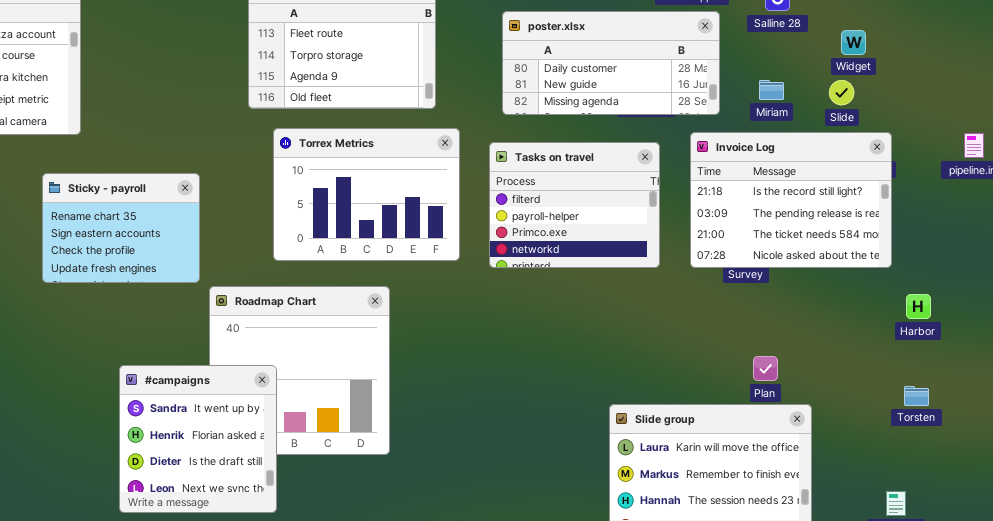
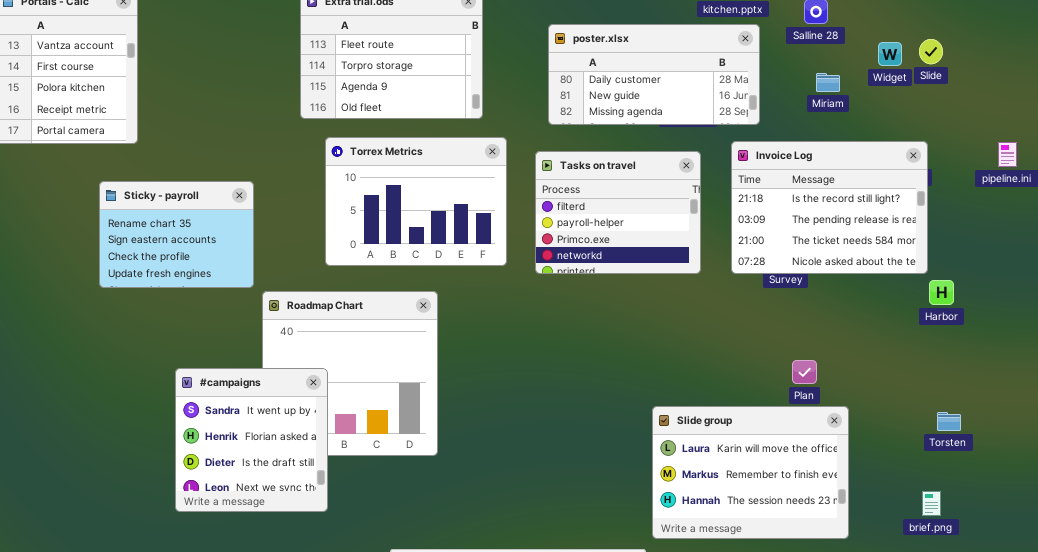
Miriam: [759,80,784,100] -> [816,73,840,92], moved
Slide: [829,80,854,105] -> [919,39,943,64], moved
Harbor: [906,294,931,319] -> [929,280,954,305], moved
Torsten: [904,386,929,406] -> [937,412,961,431], moved

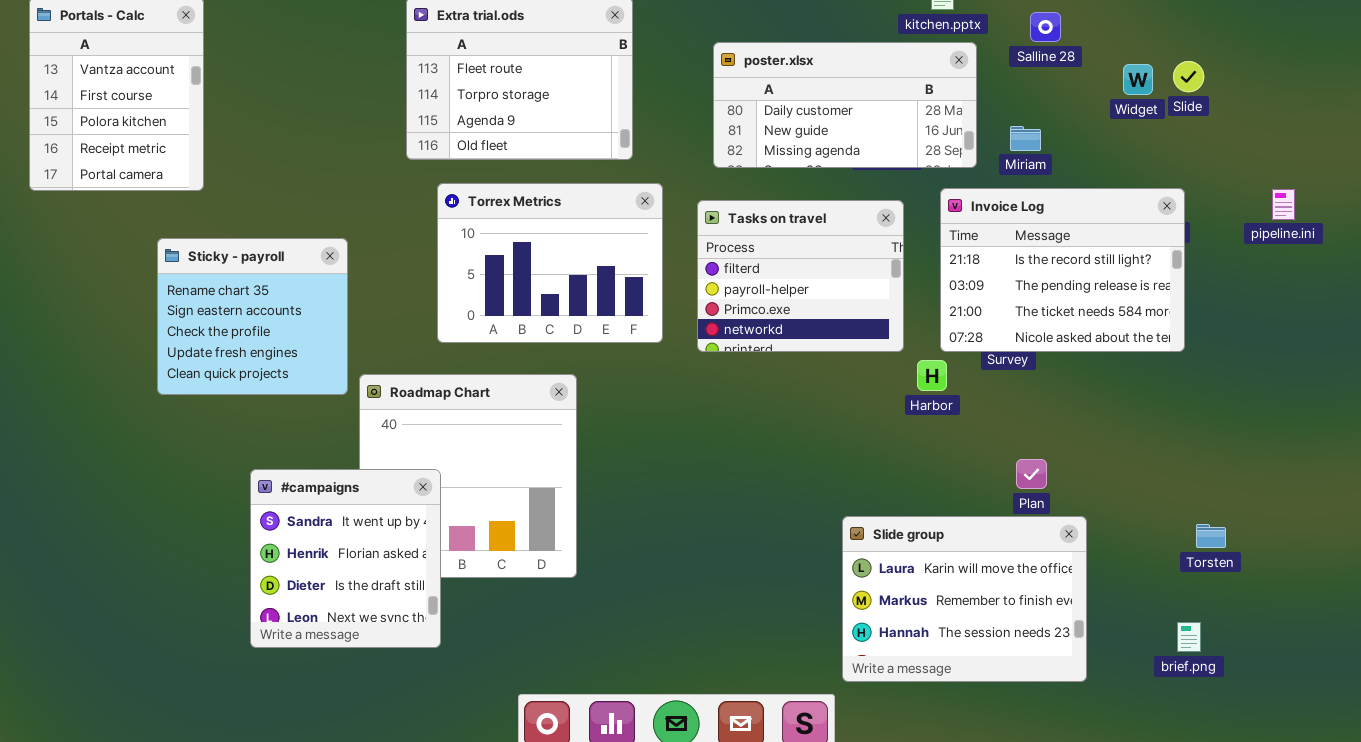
Miriam: [816,73,840,92] -> [1010,126,1041,151], moved
Sticky - payroll: [99,181,254,288] -> [157,238,348,395], resized
Harbor: [929,280,954,305] -> [917,360,947,391], moved

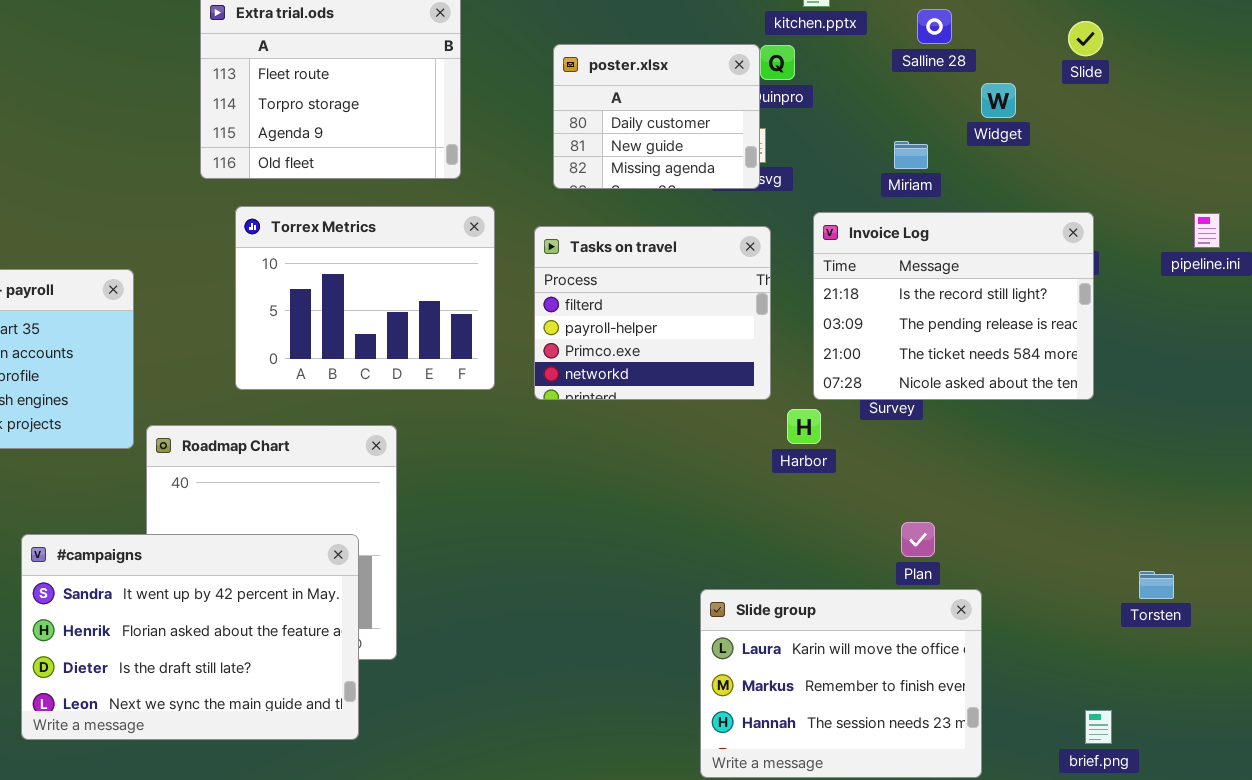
poster.xlsx: [713,42,977,168] -> [553,44,760,189], resized
Slide: [1173,61,1204,92] -> [1068,21,1103,56], moved
Widget: [1123,64,1153,95] -> [981,83,1016,118], moved
#campaigns: [250,469,441,648] -> [21,534,359,740], resized
Torsten: [1196,524,1226,548] -> [1139,571,1174,599], moved

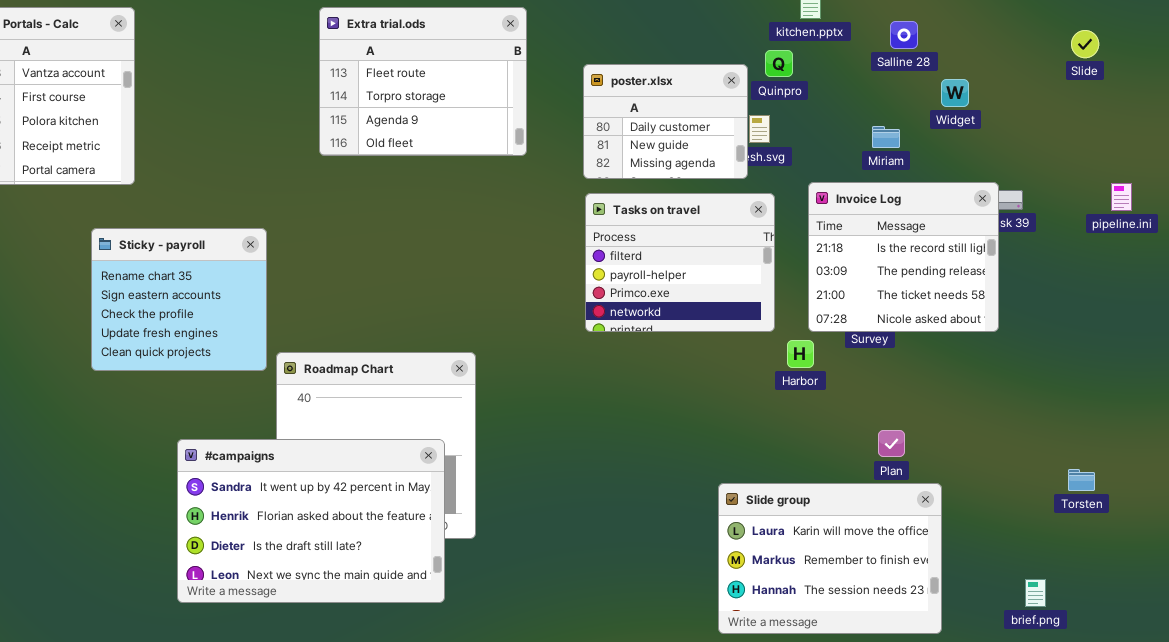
Slide: [1068,21,1103,56] -> [1071,30,1099,58], moved
poster.xlsx: [553,44,760,189] -> [583,64,748,179], moved
Torrex Metrics: [235,206,495,390] -> none, closed
Invoice Log: [813,212,1094,400] -> [808,182,999,332], resized

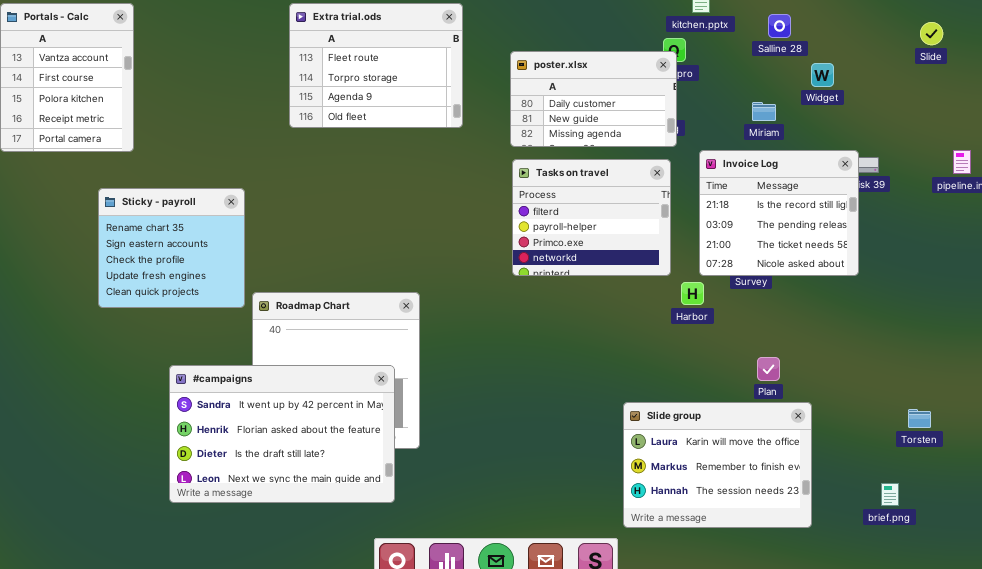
poster.xlsx: [583,64,748,179] -> [510,51,677,147], resized
Torsten: [1068,469,1095,491] -> [908,409,931,428], moved

